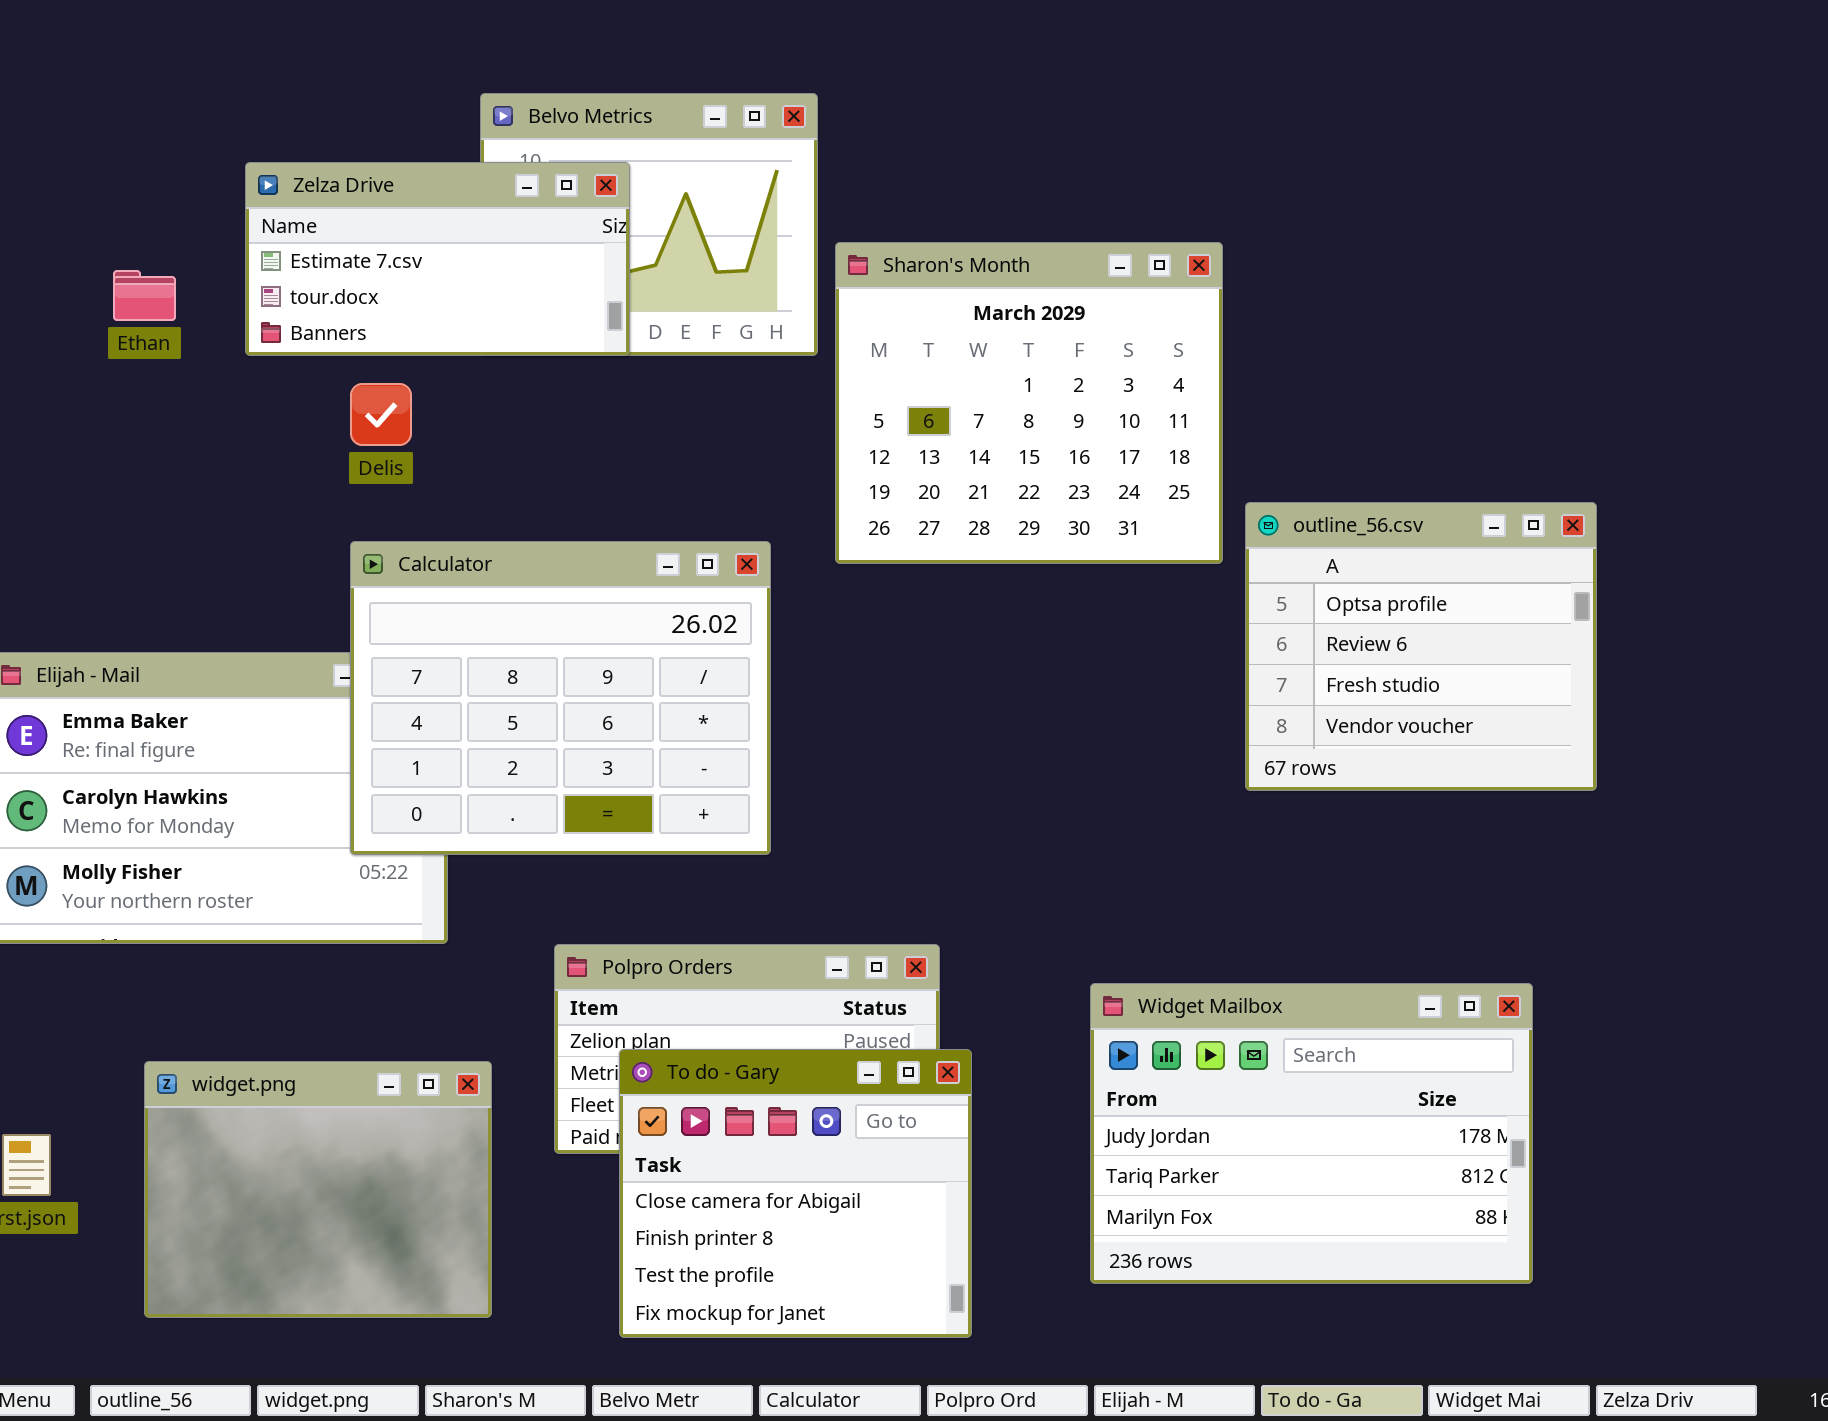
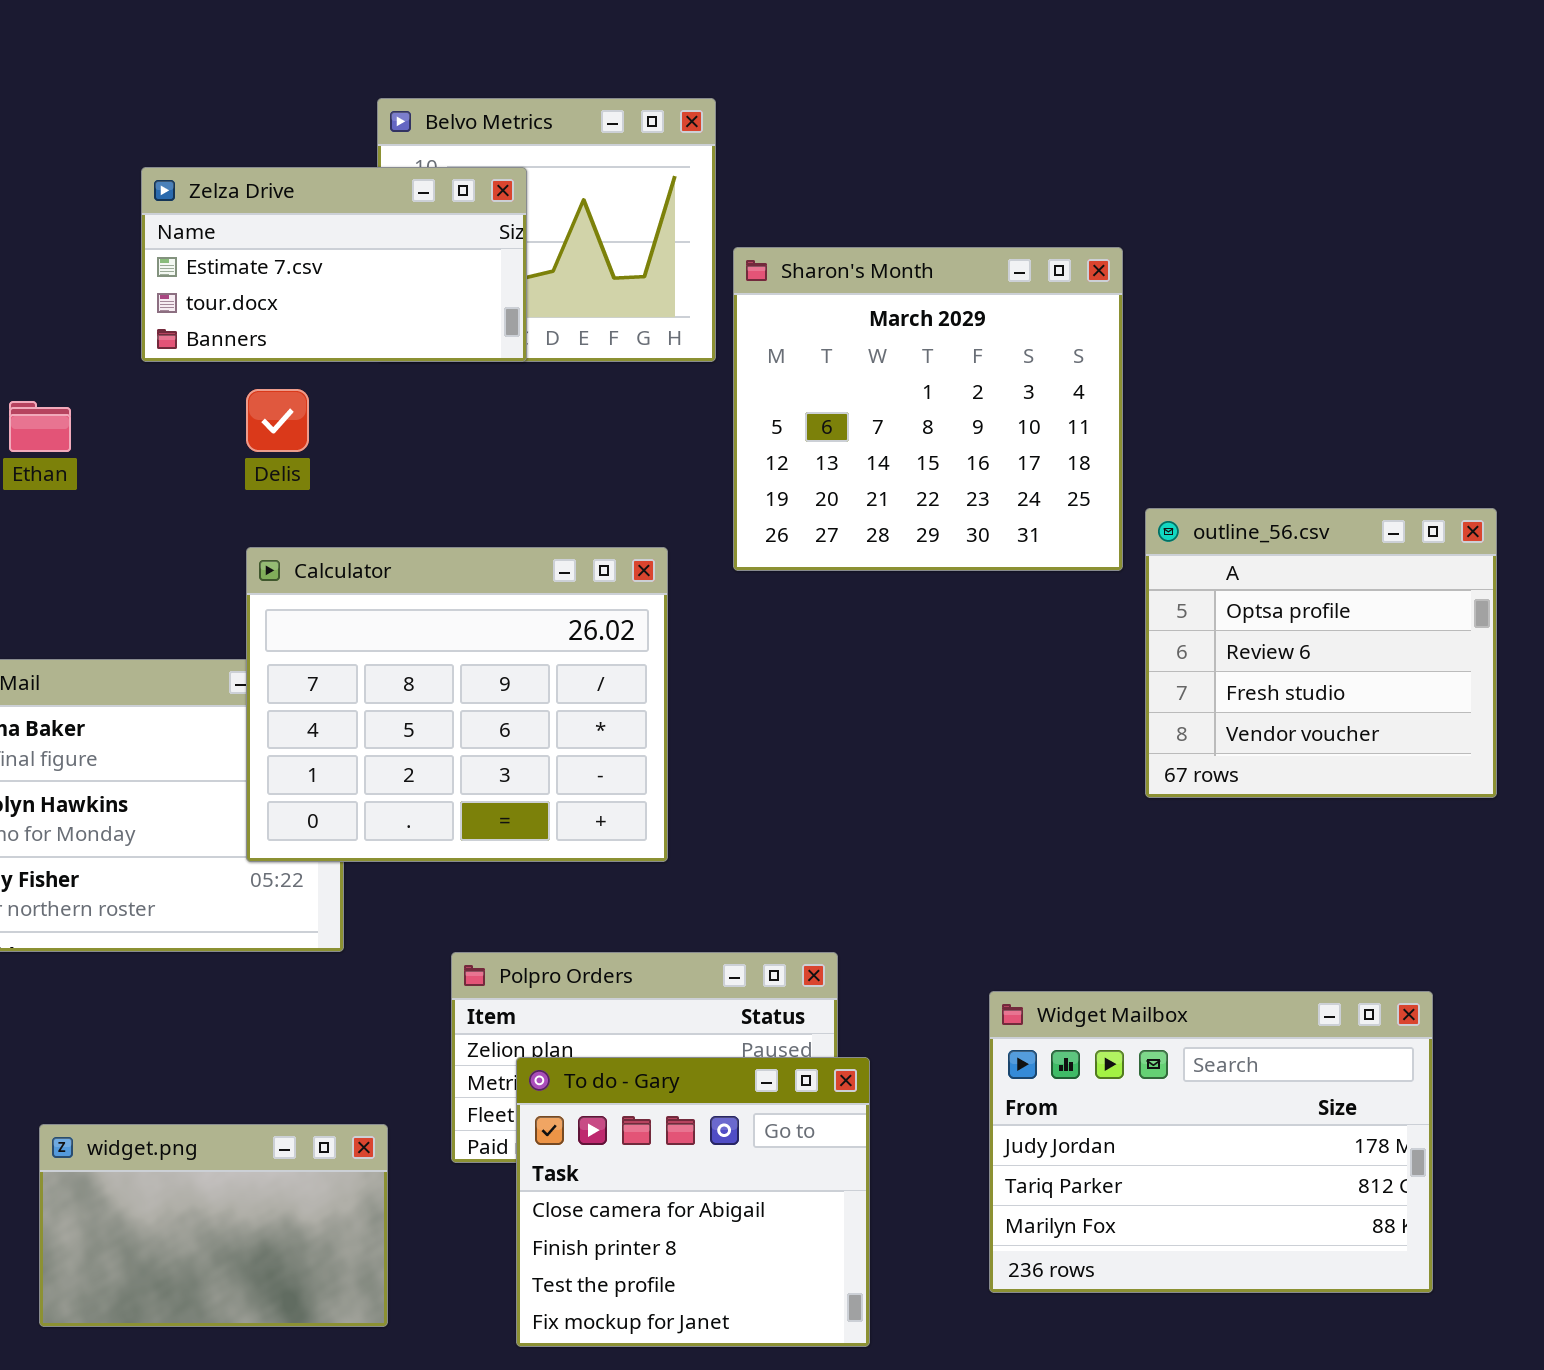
Ethan: [113,270,176,321] -> [9,401,71,452], moved
widget.png: [144,1061,492,1318] -> [39,1124,388,1327], resized

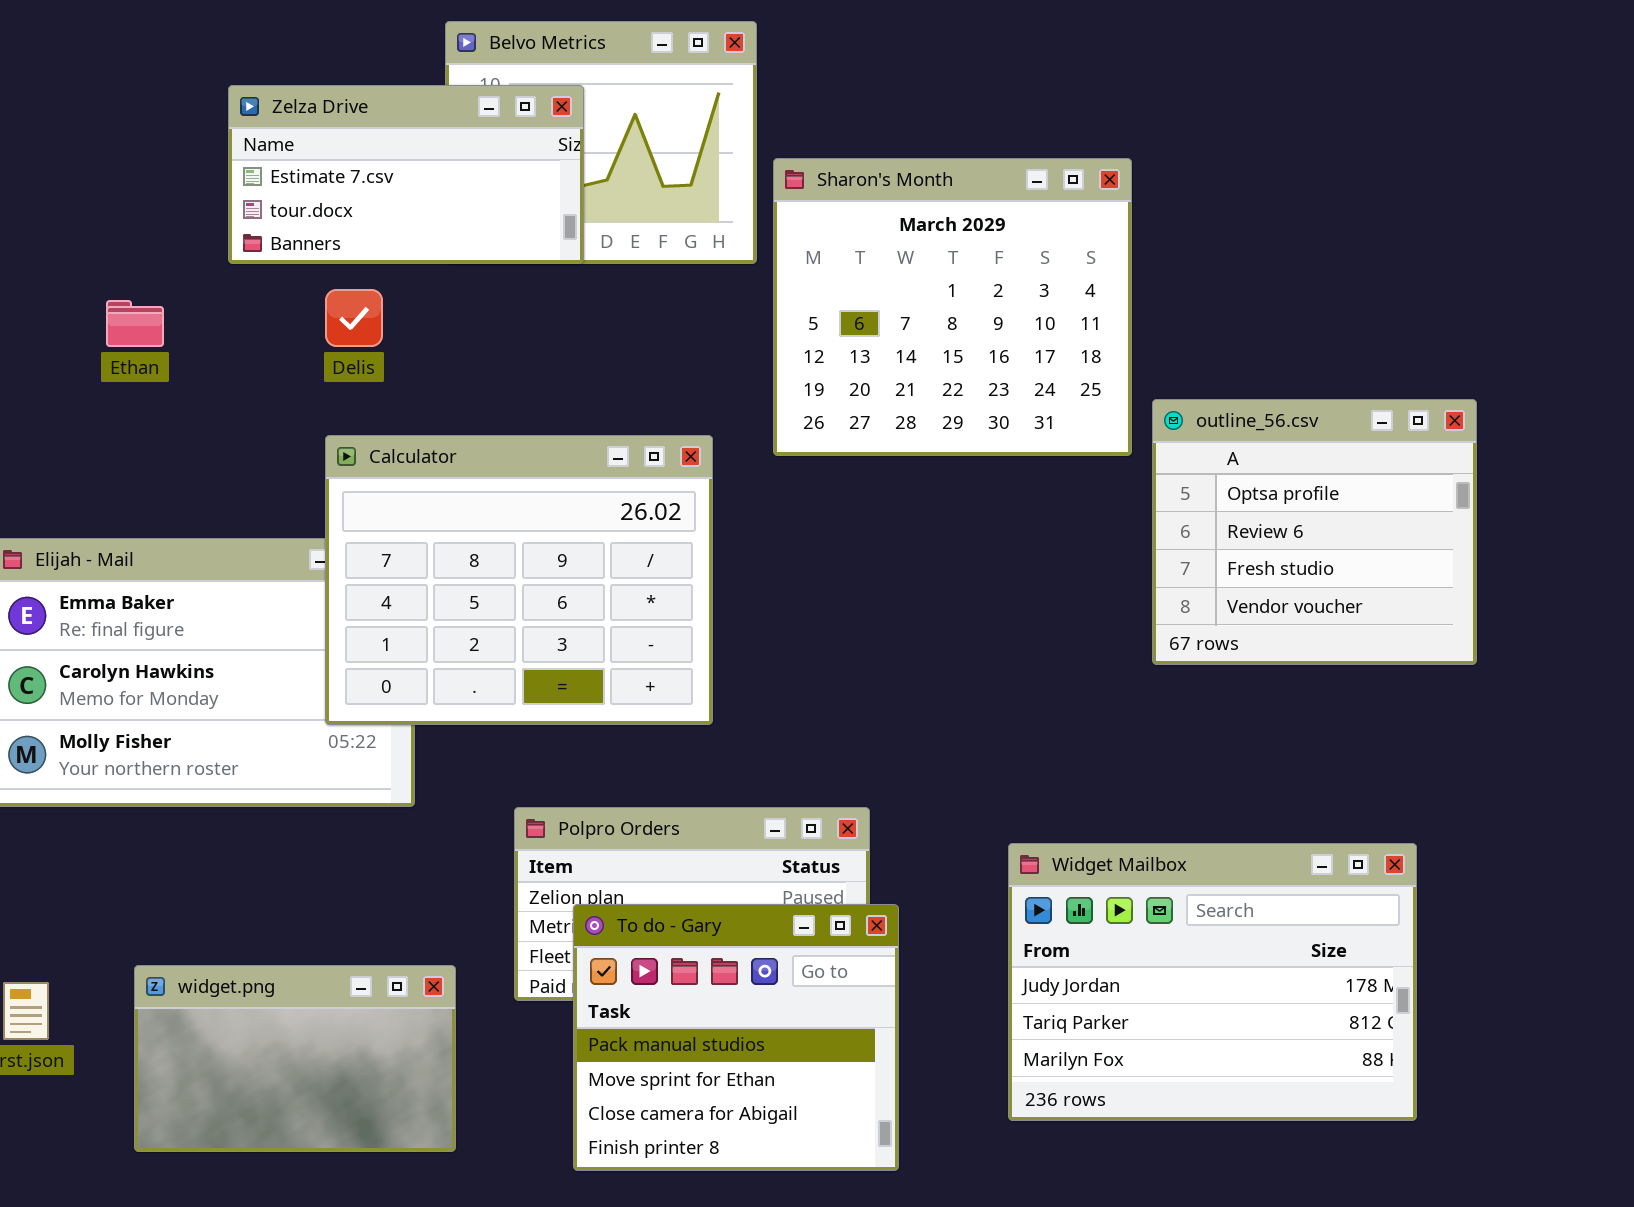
To do - Gary: [516,1057,870,1347] -> [573,904,899,1171], scrolled up 2 rows

